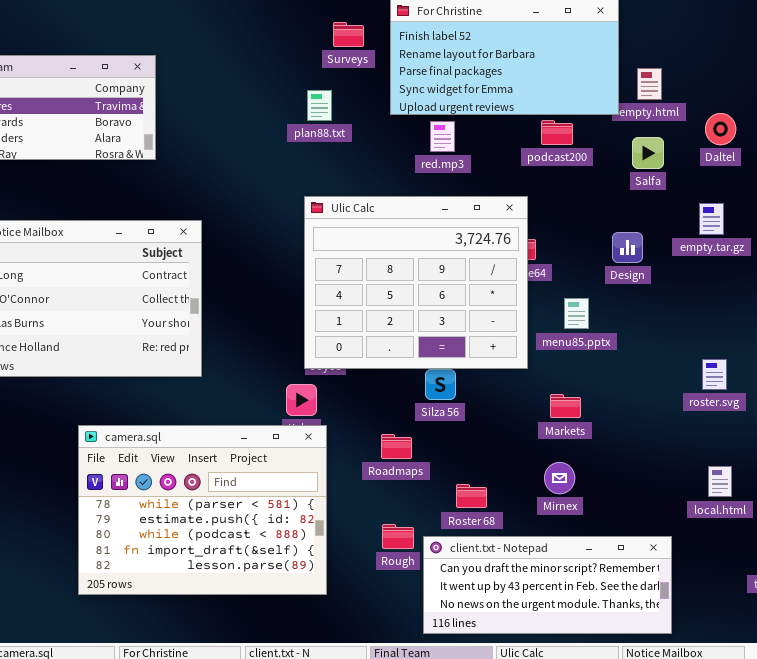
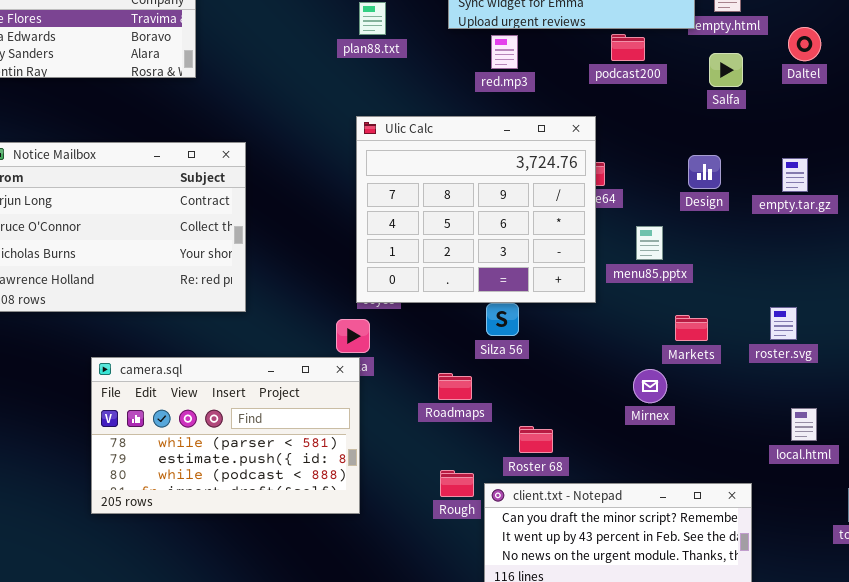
empty.tar.gz: [699,203,724,235] -> [782,158,808,192], moved
roster.svg: [702,359,727,390] -> [770,307,797,340], moved
Markets: [550,394,581,418] -> [675,315,708,341], moved
camera.sql: [78,425,327,595] -> [91,357,360,514], moved, resized
Mirnex: [544,462,575,494] -> [633,369,667,403], moved

